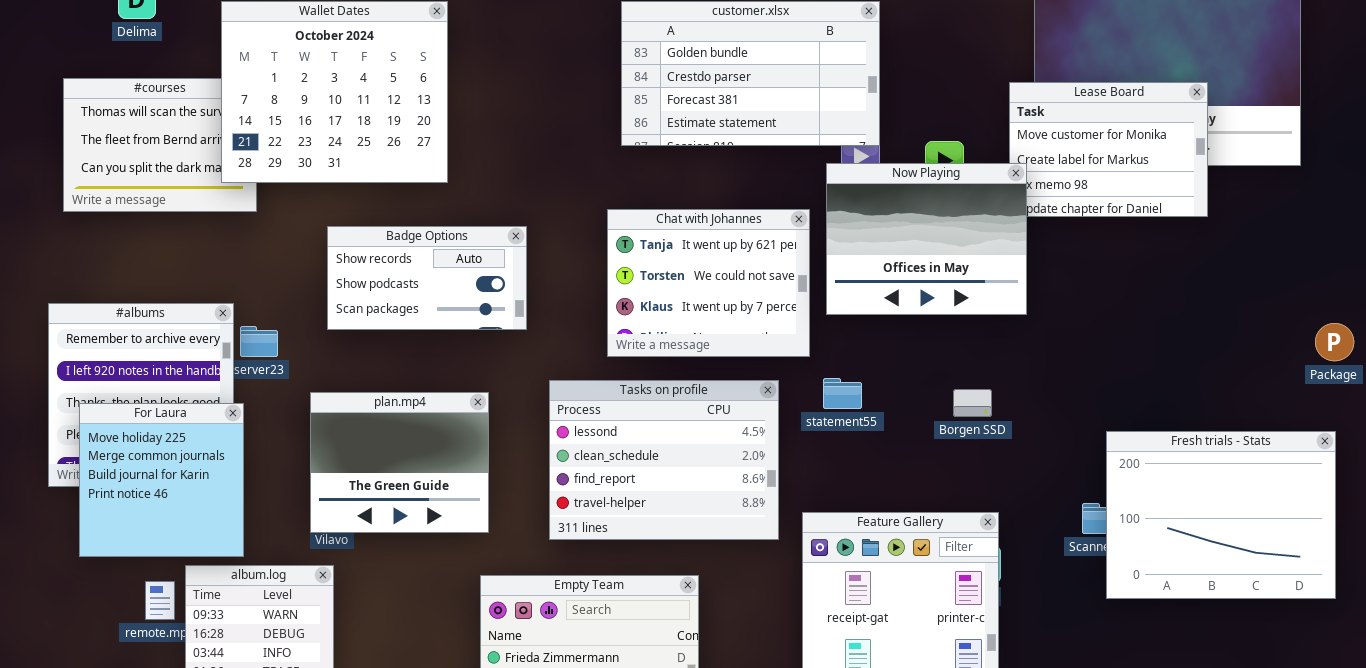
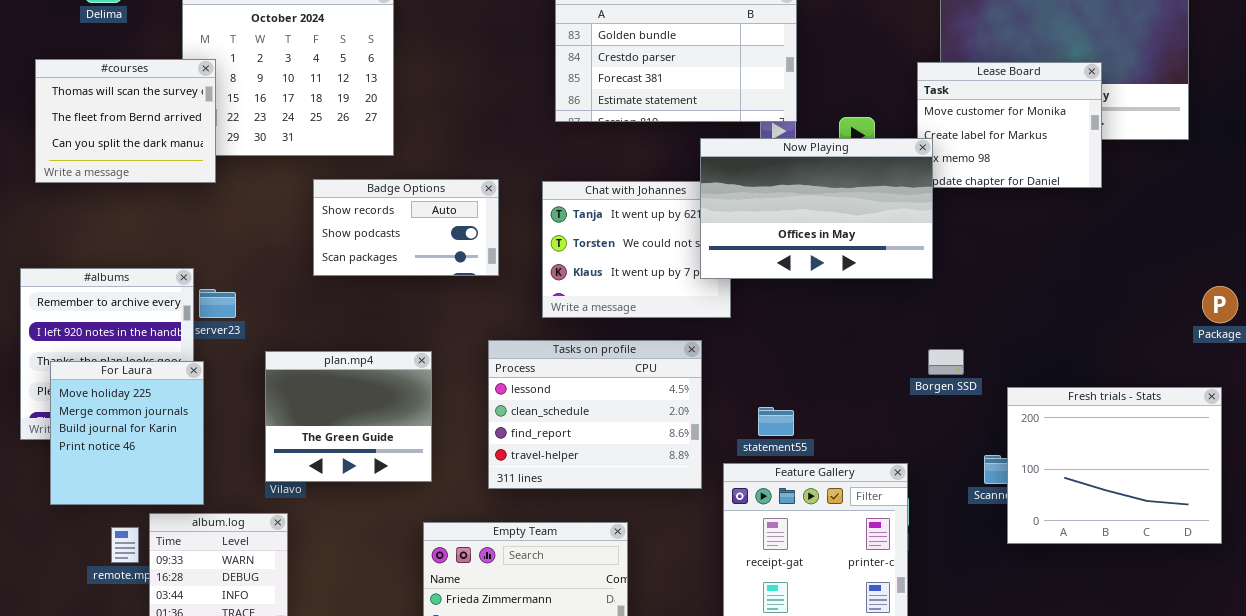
#courses: [63,78,257,212] -> [35,59,216,183], raised
Now Playing: [826,163,1027,315] -> [700,138,933,279], resized
Badge Options: [327,226,527,330] -> [313,179,499,276], moved
statement55: [823,378,862,409] -> [758,407,794,436], moved
Borgen SSD: [953,389,992,417] -> [928,349,964,375], moved

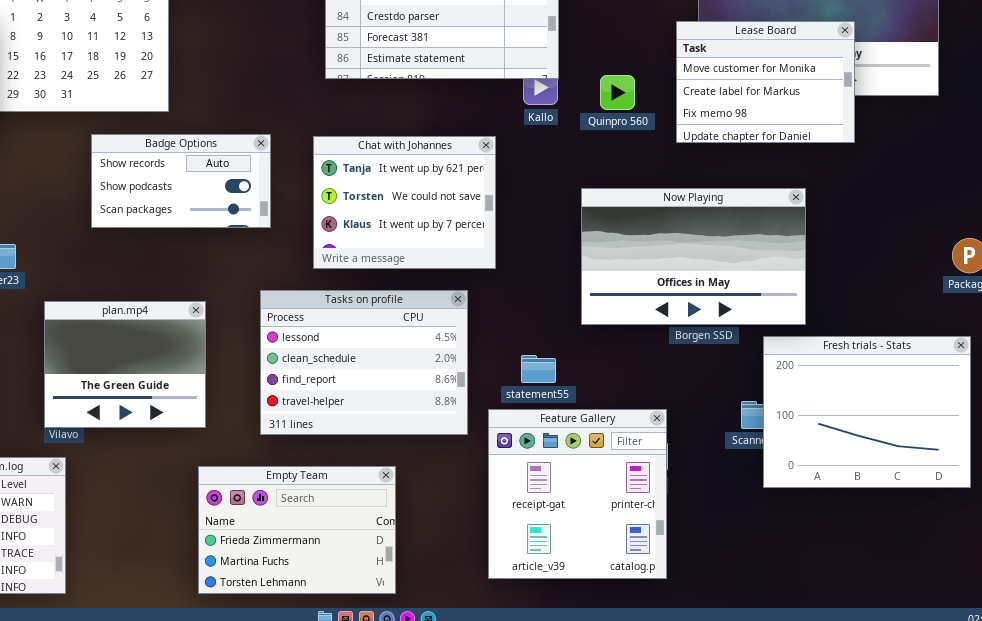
Now Playing: [700,138,933,279] -> [581,188,806,325], moved

